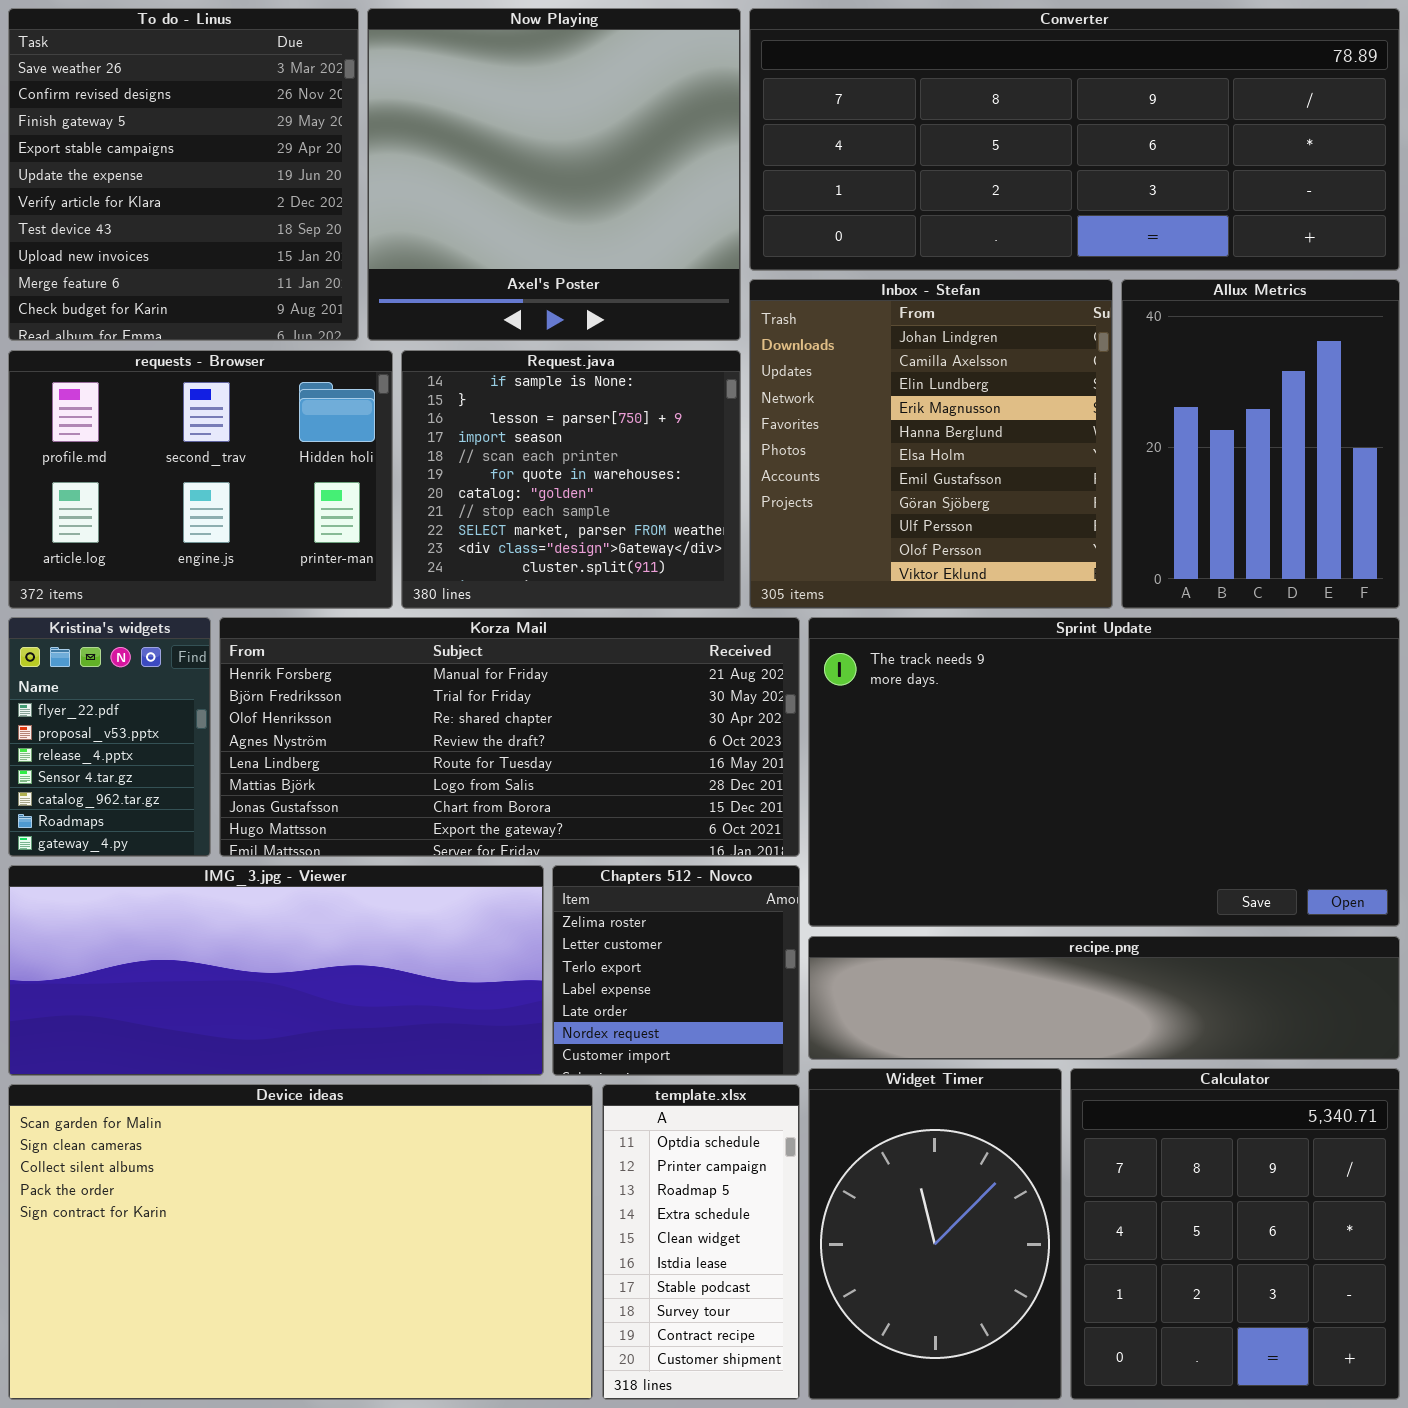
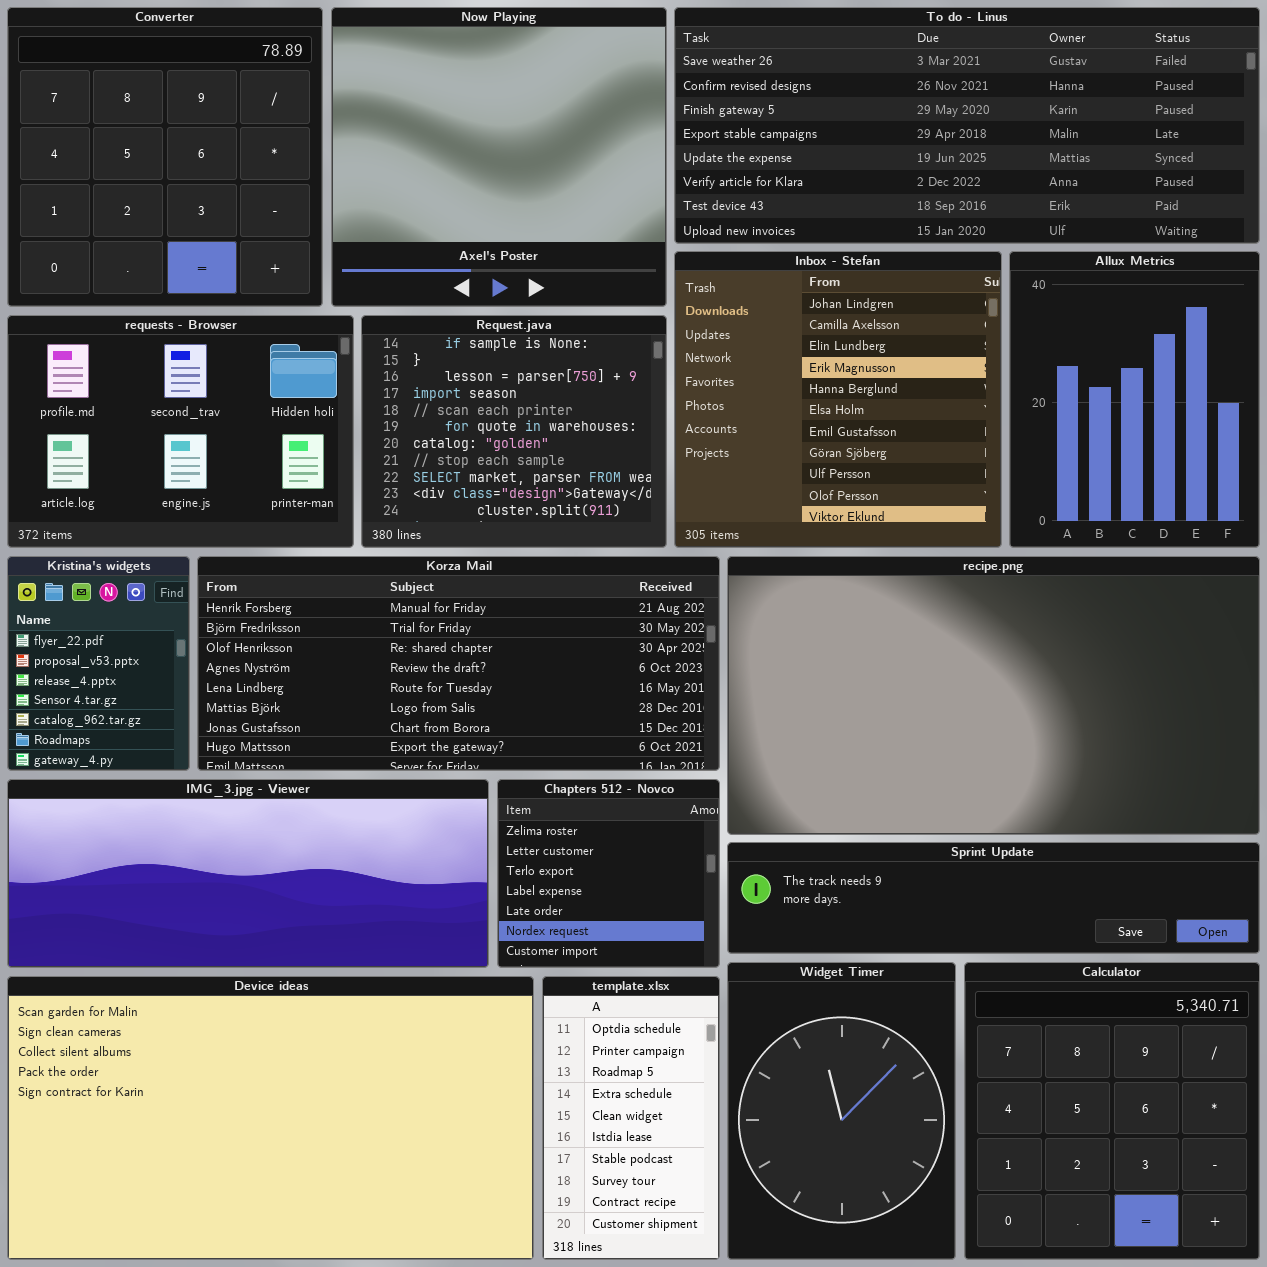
To do - Linus: [8,8,359,341] -> [674,7,1260,244], moved, resized
Converter: [749,8,1400,271] -> [7,7,323,307], moved, resized
Sprint Update: [808,617,1400,927] -> [727,842,1260,954], moved, resized
recipe.png: [808,936,1400,1060] -> [727,556,1260,835], moved, resized

